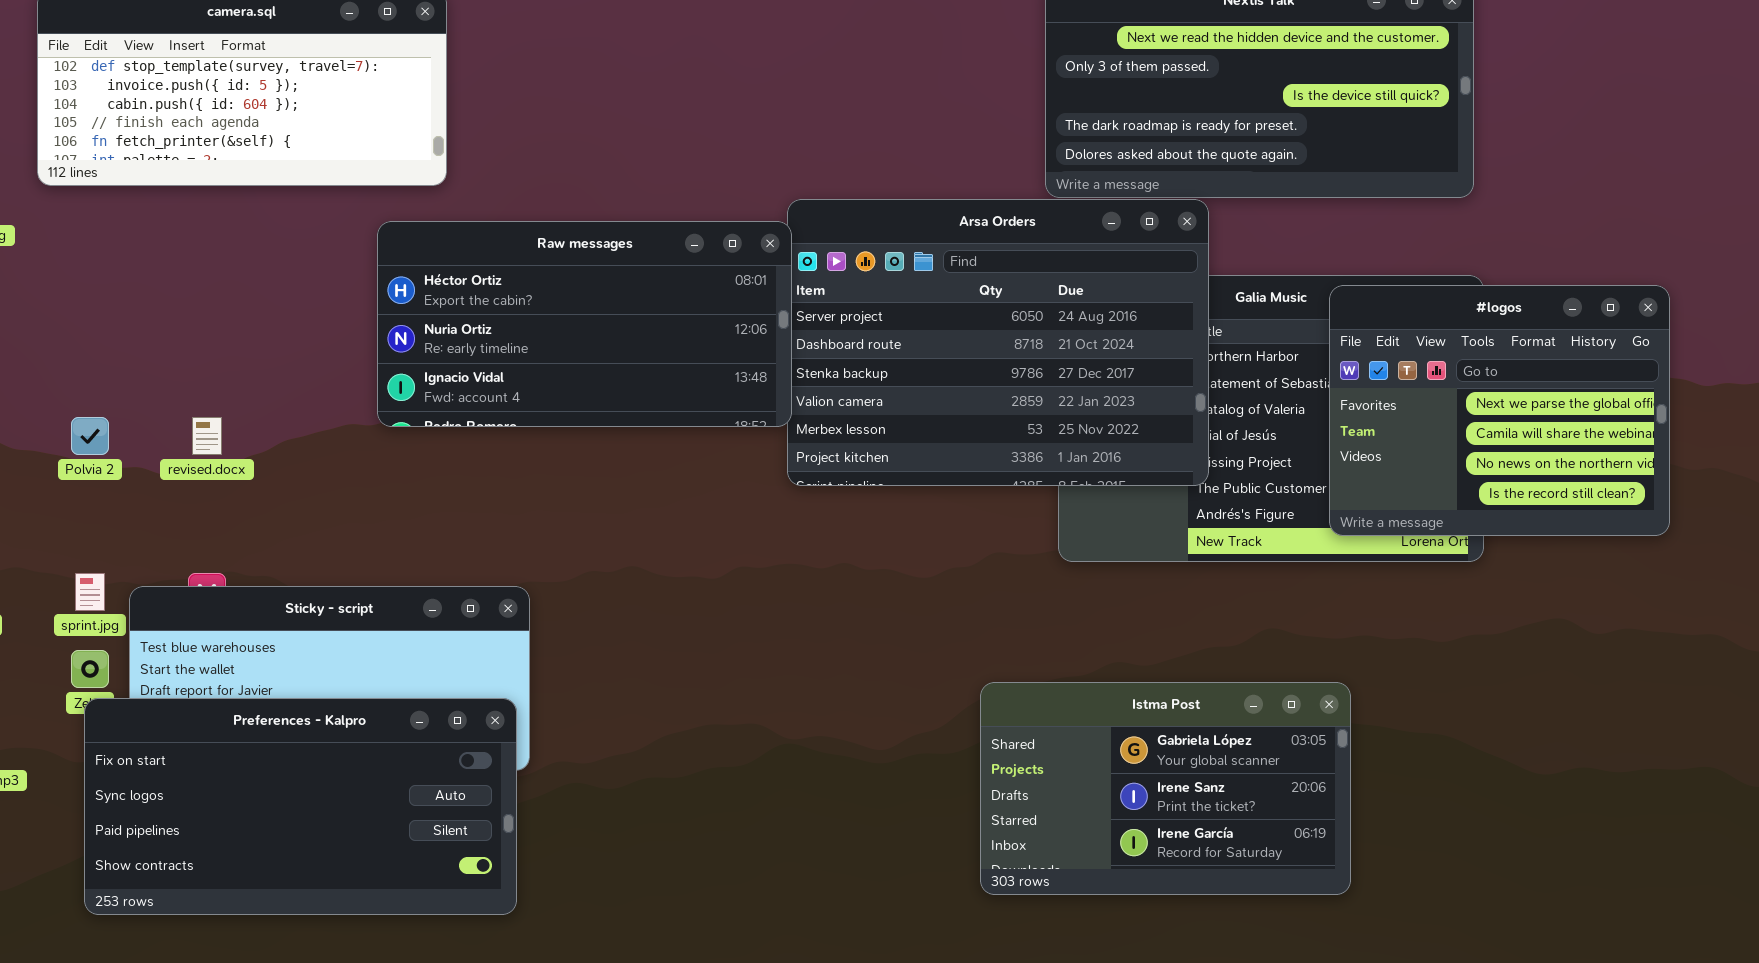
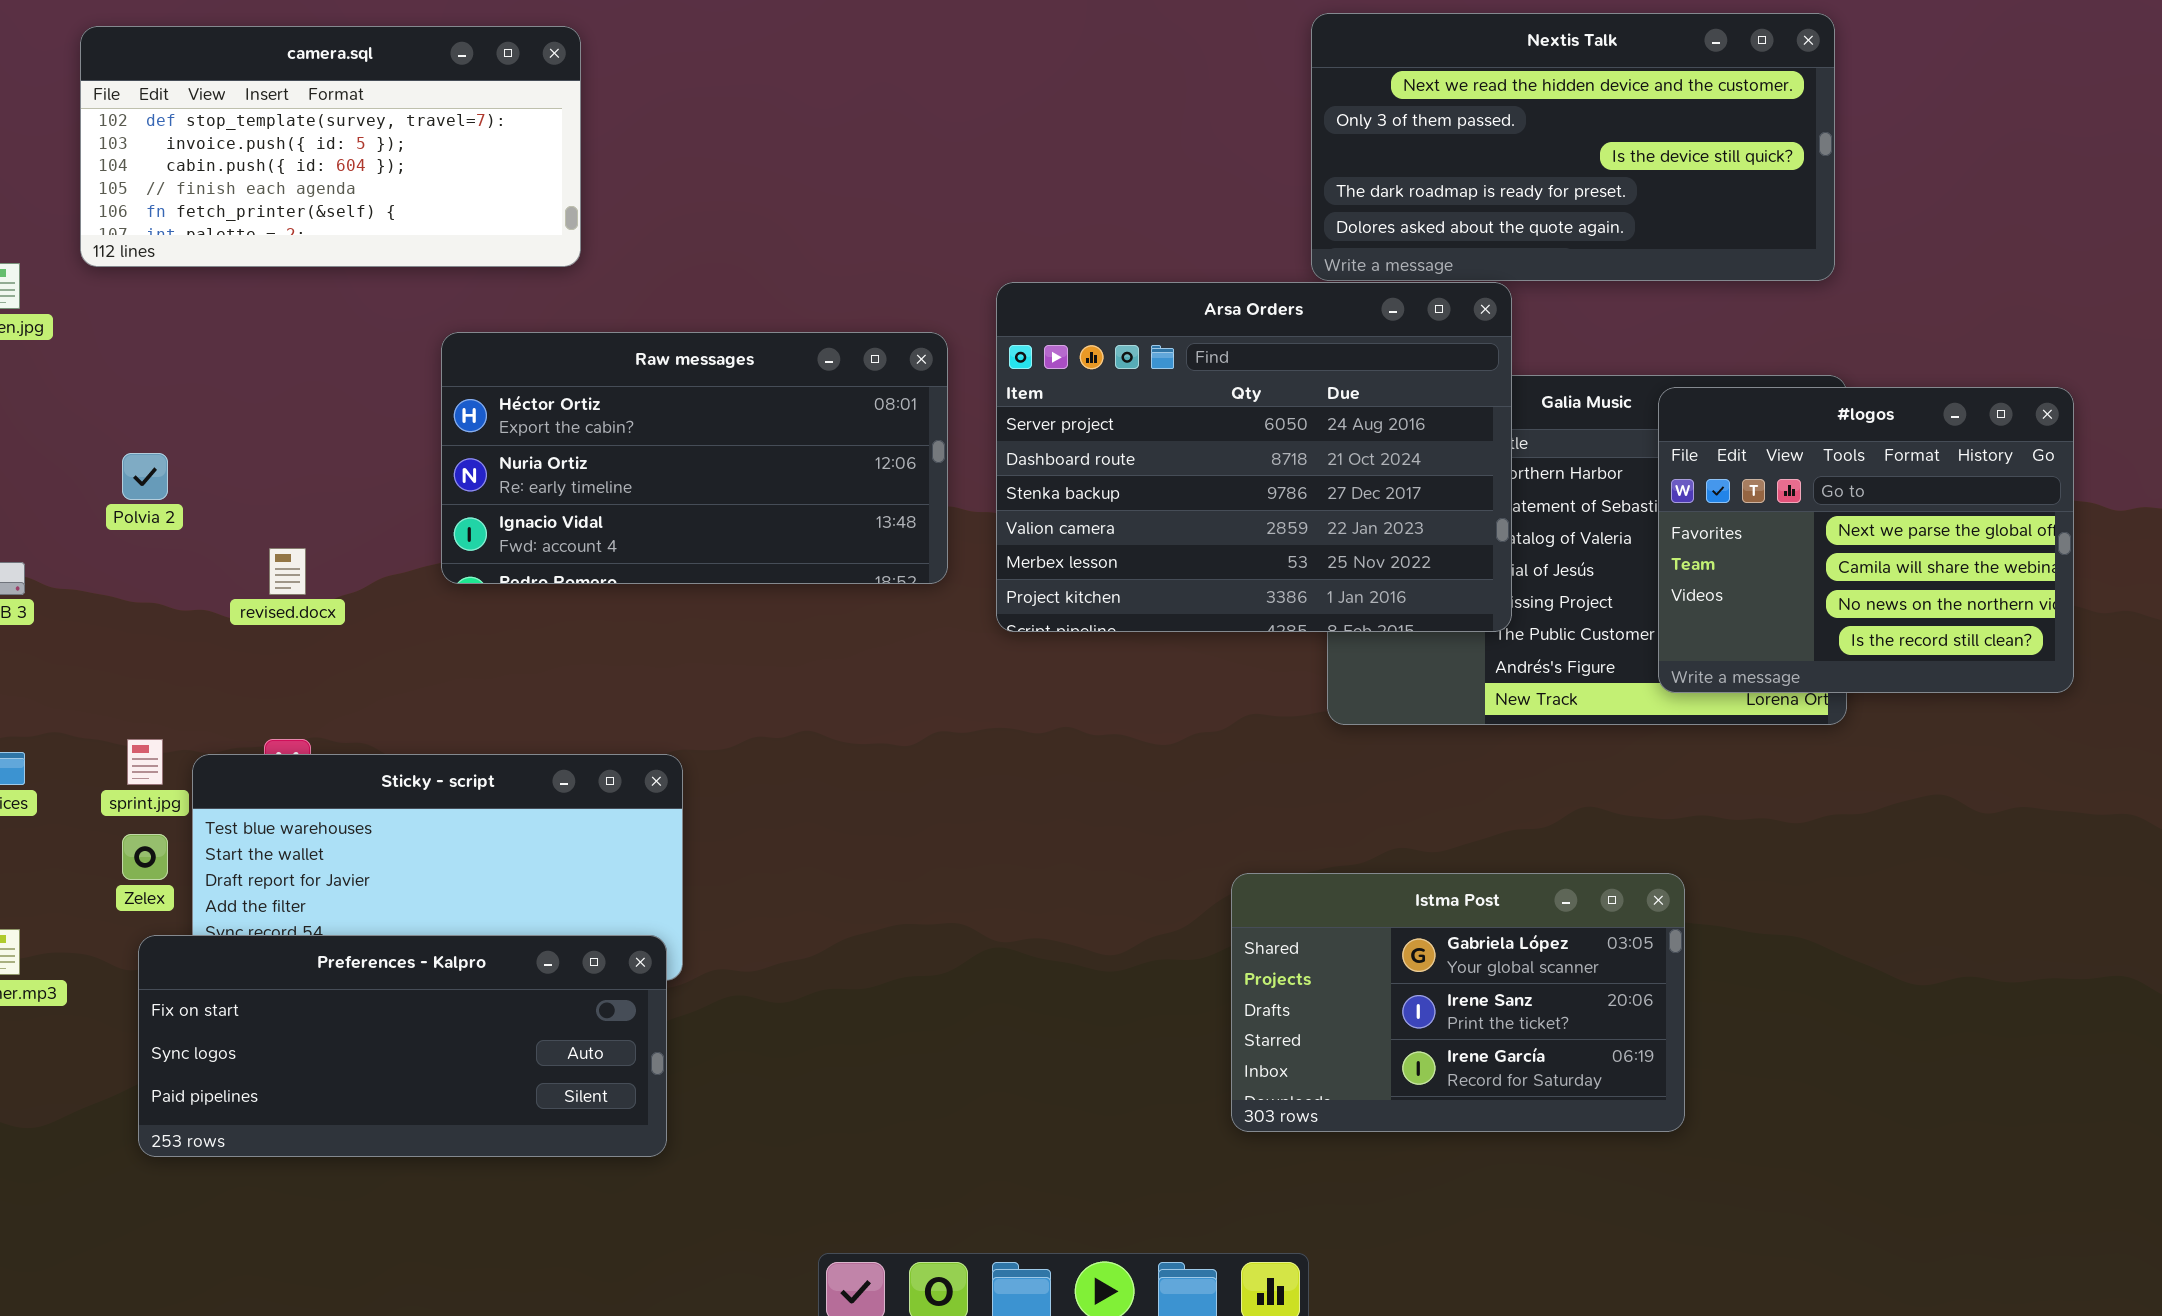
Raw messages: [377,221,792,427] -> [441,332,948,584], moved
Polvia 2: [71,417,109,455] -> [122,453,168,500], moved
Preferences - Kalpro: [84,698,517,915] -> [138,935,667,1157], resized

